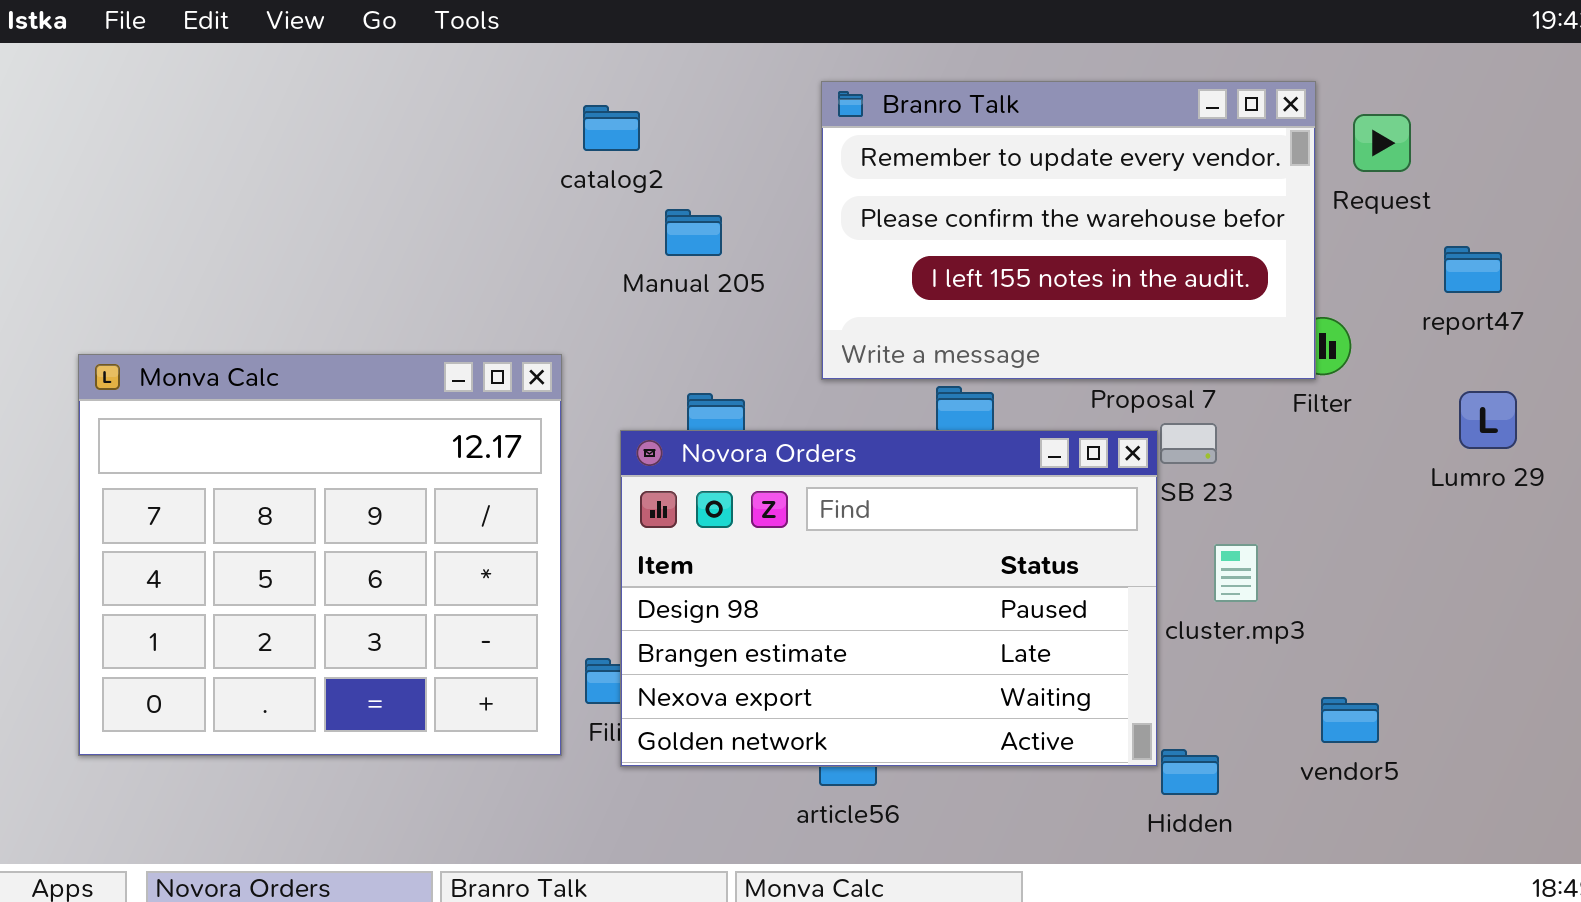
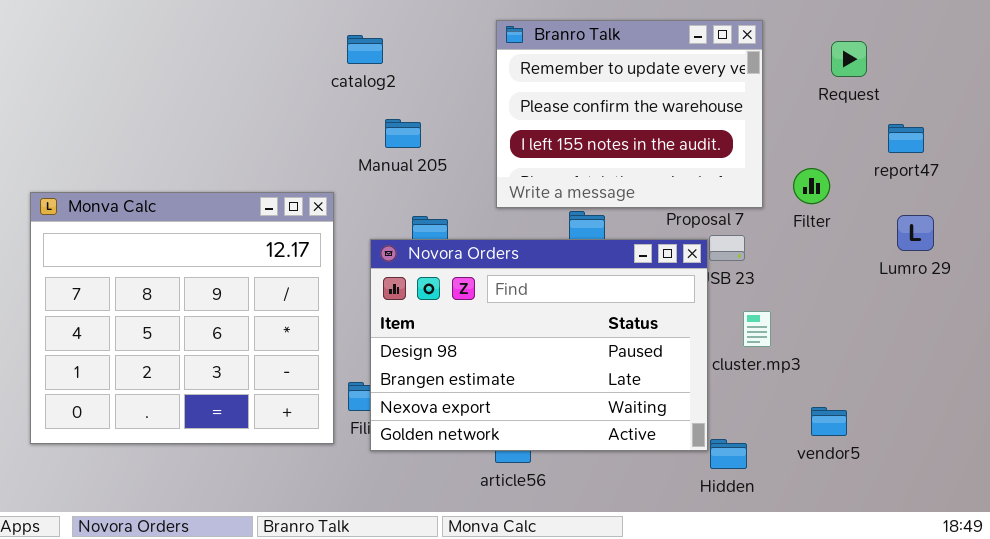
Branro Talk: [821,81,1316,380] -> [496,20,763,208], resized
Manual 205: [665,209,722,256] -> [385,119,421,148], moved

